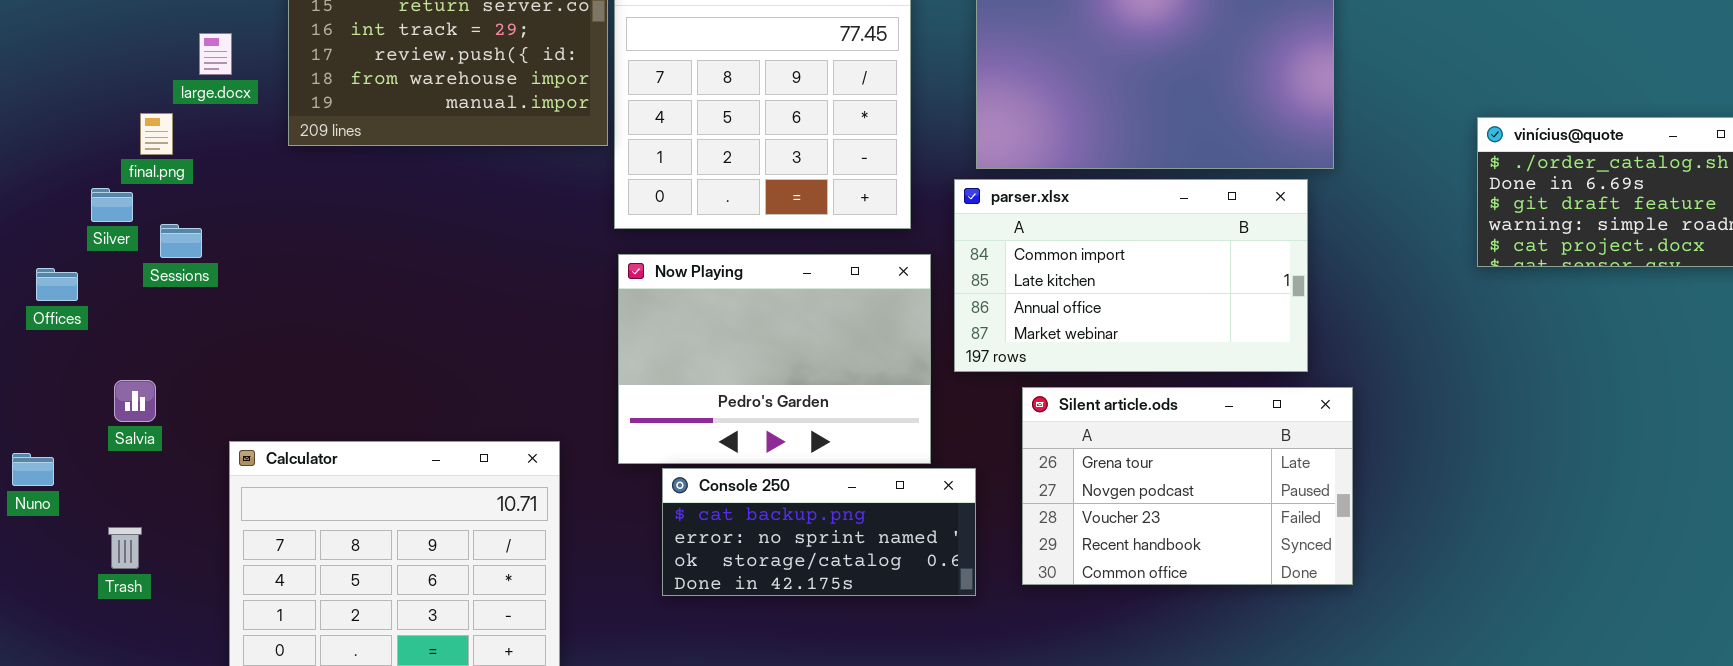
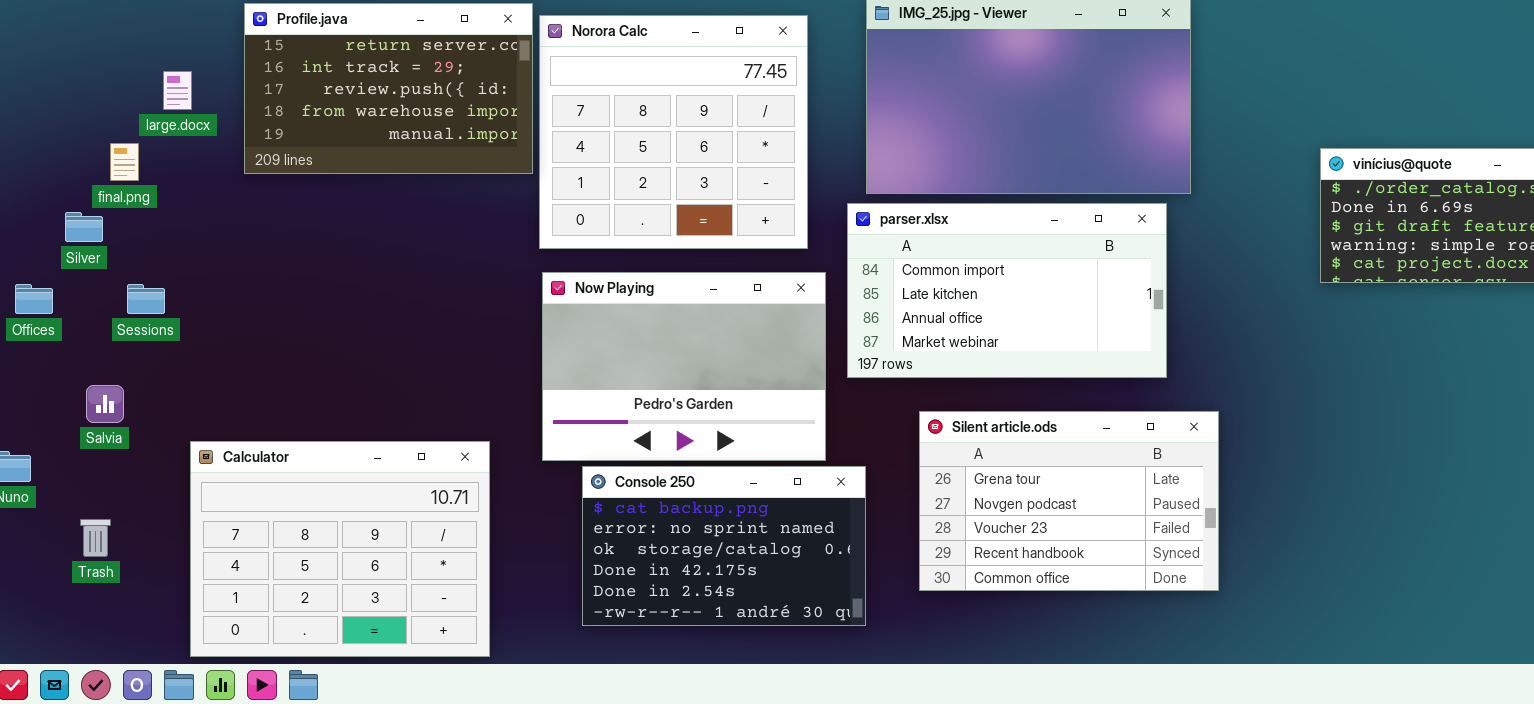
Sessions: [160,224,202,258] -> [127,284,165,314], moved
Silent article.ods: [1022,387,1353,585] -> [919,411,1219,591], moved
Console 250: [662,468,976,596] -> [582,466,866,626], resized

